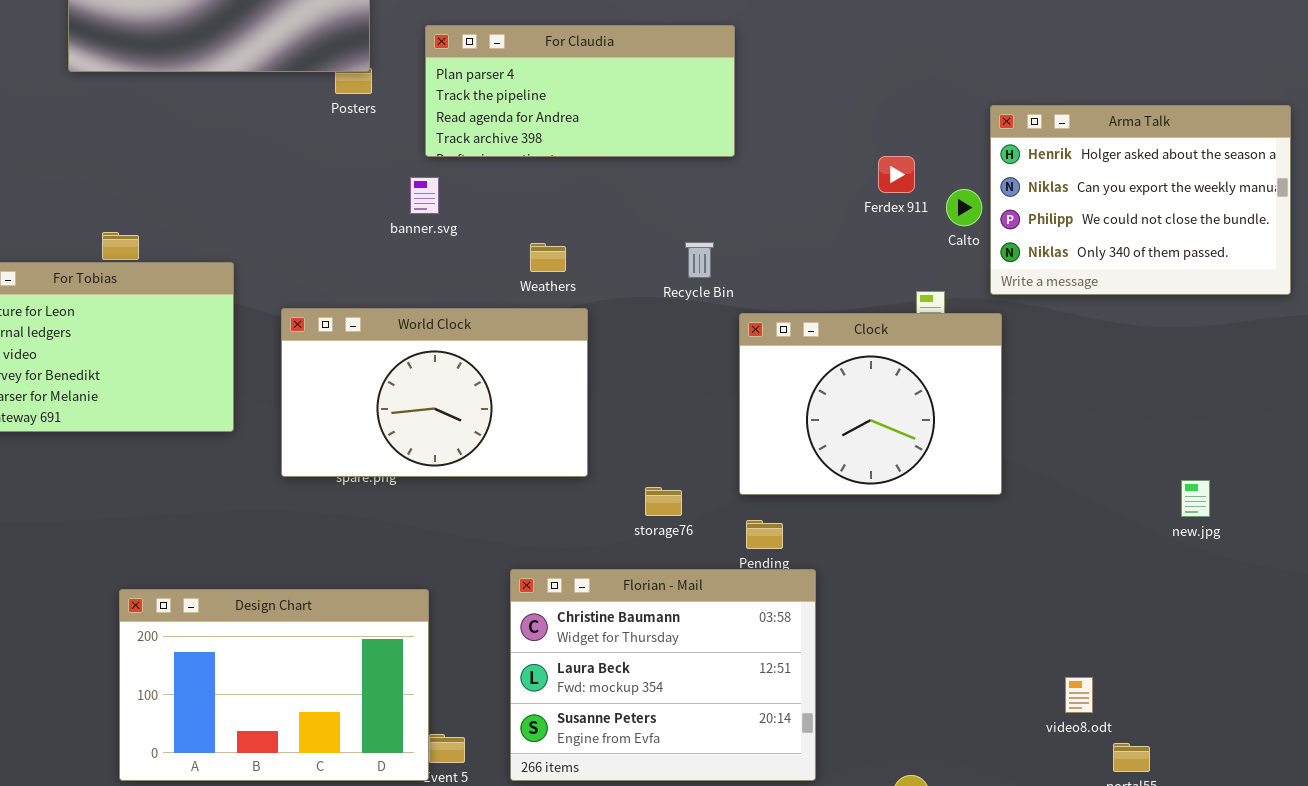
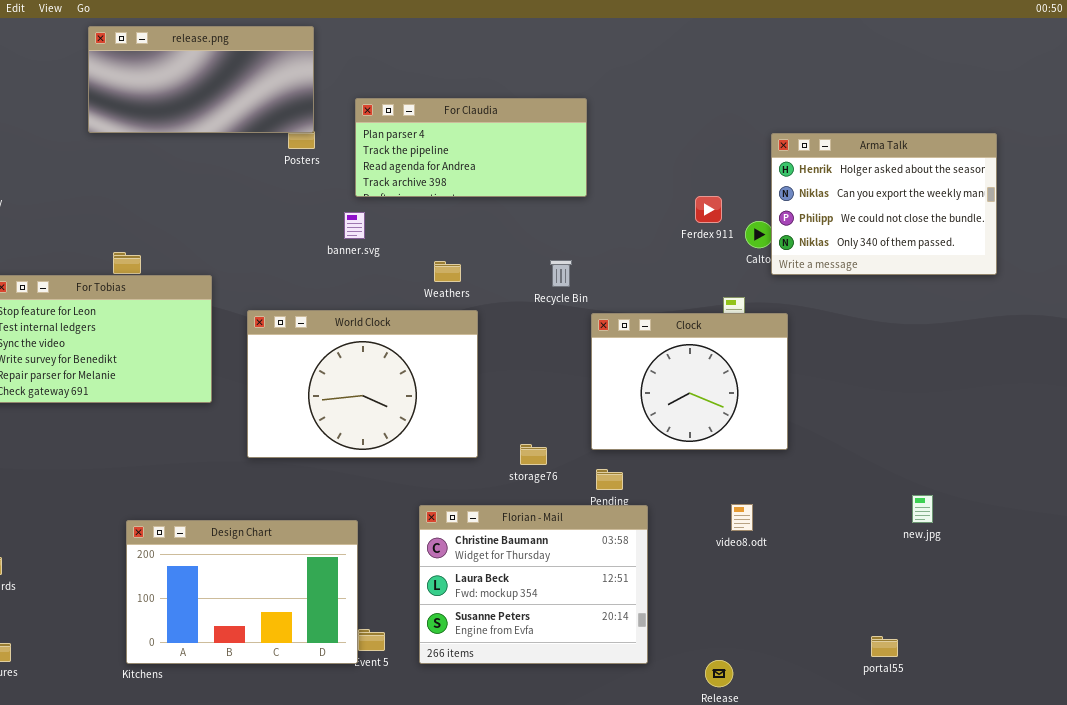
Arma Talk: [990,105,1291,295] -> [771,133,997,275], moved
World Clock: [281,308,588,477] -> [247,310,478,458], resized
new.jpg: [1181,480,1210,517] -> [912,495,933,523], moved
video8.odt: [1065,677,1093,713] -> [731,504,753,531], moved

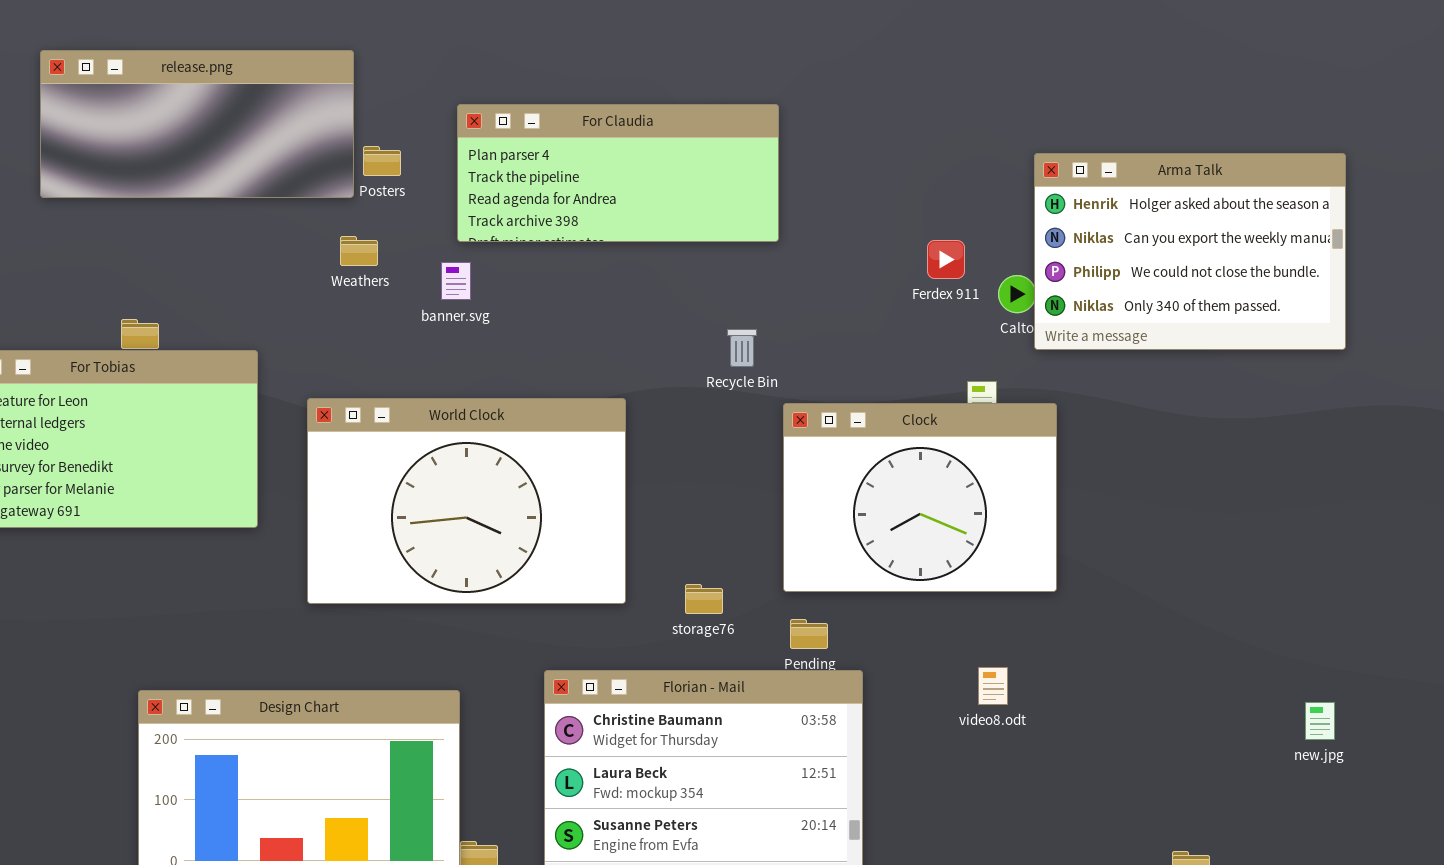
release.png: [88,26,314,133] -> [40,50,354,198], moved
Weathers: [434,261,461,282] -> [340,236,378,266], moved
new.jpg: [912,495,933,523] -> [1305,702,1335,740], moved

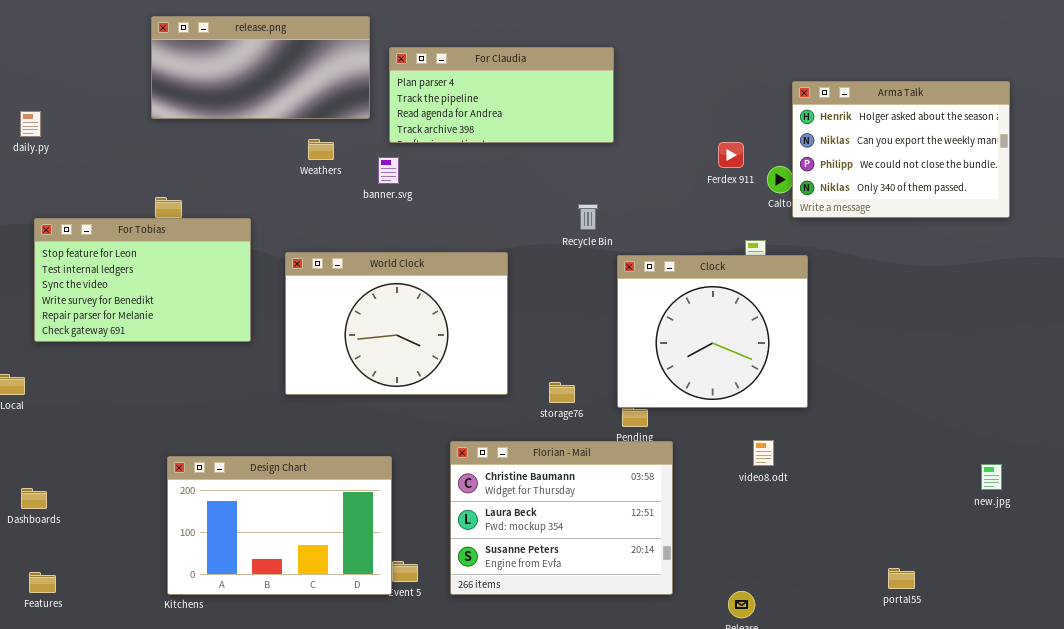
release.png: [40,50,354,198] -> [151,16,370,119], moved
Clock: [783,403,1057,592] -> [617,255,808,408], resized

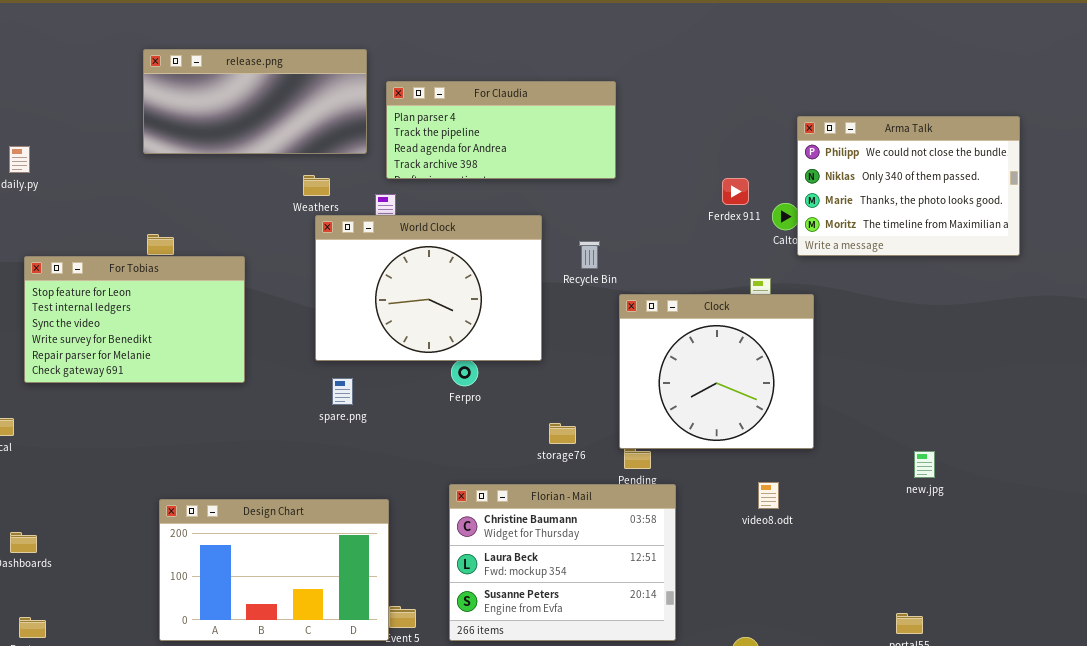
Arma Talk: [792,81,1010,218] -> [797,116,1020,256], scrolled down 2 rows
World Clock: [285,252,508,395] -> [315,215,542,361], moved
new.jpg: [981,464,1002,490] -> [914,451,935,478], moved

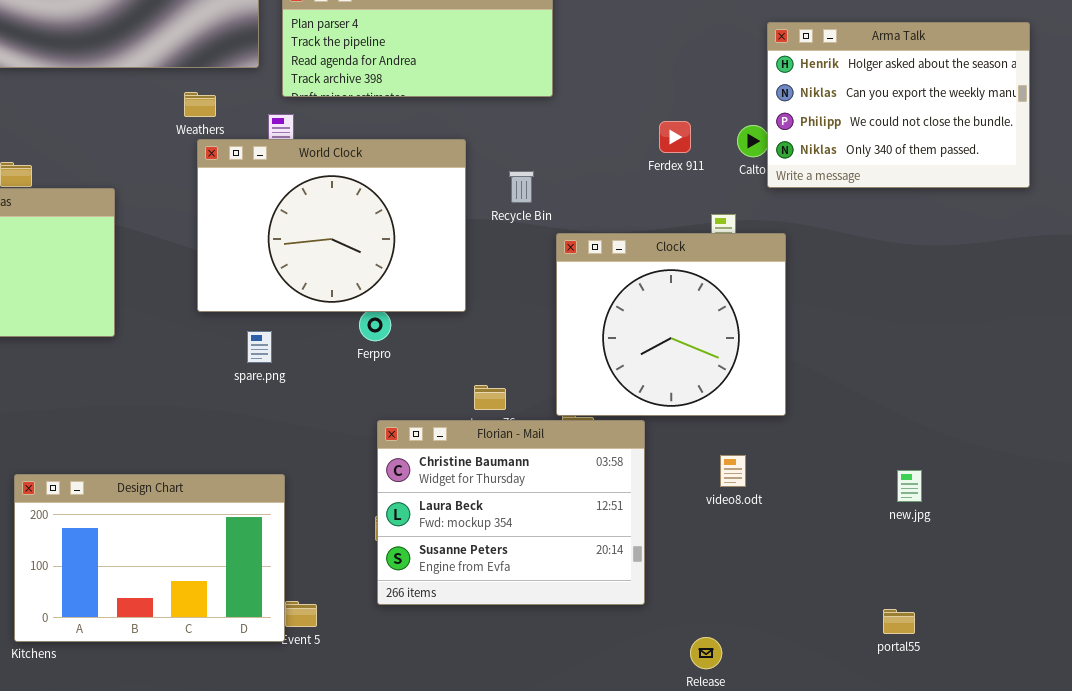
Arma Talk: [797,116,1020,256] -> [767,22,1030,188], scrolled up 2 rows
Ferdex 911: [722,178,749,205] -> [659,121,691,153], moved
spare.png: [332,378,353,405] -> [247,331,272,363], moved
new.jpg: [914,451,935,478] -> [897,470,922,502], moved
Florian - Mail: [449,484,676,641] -> [377,420,645,605], moved

